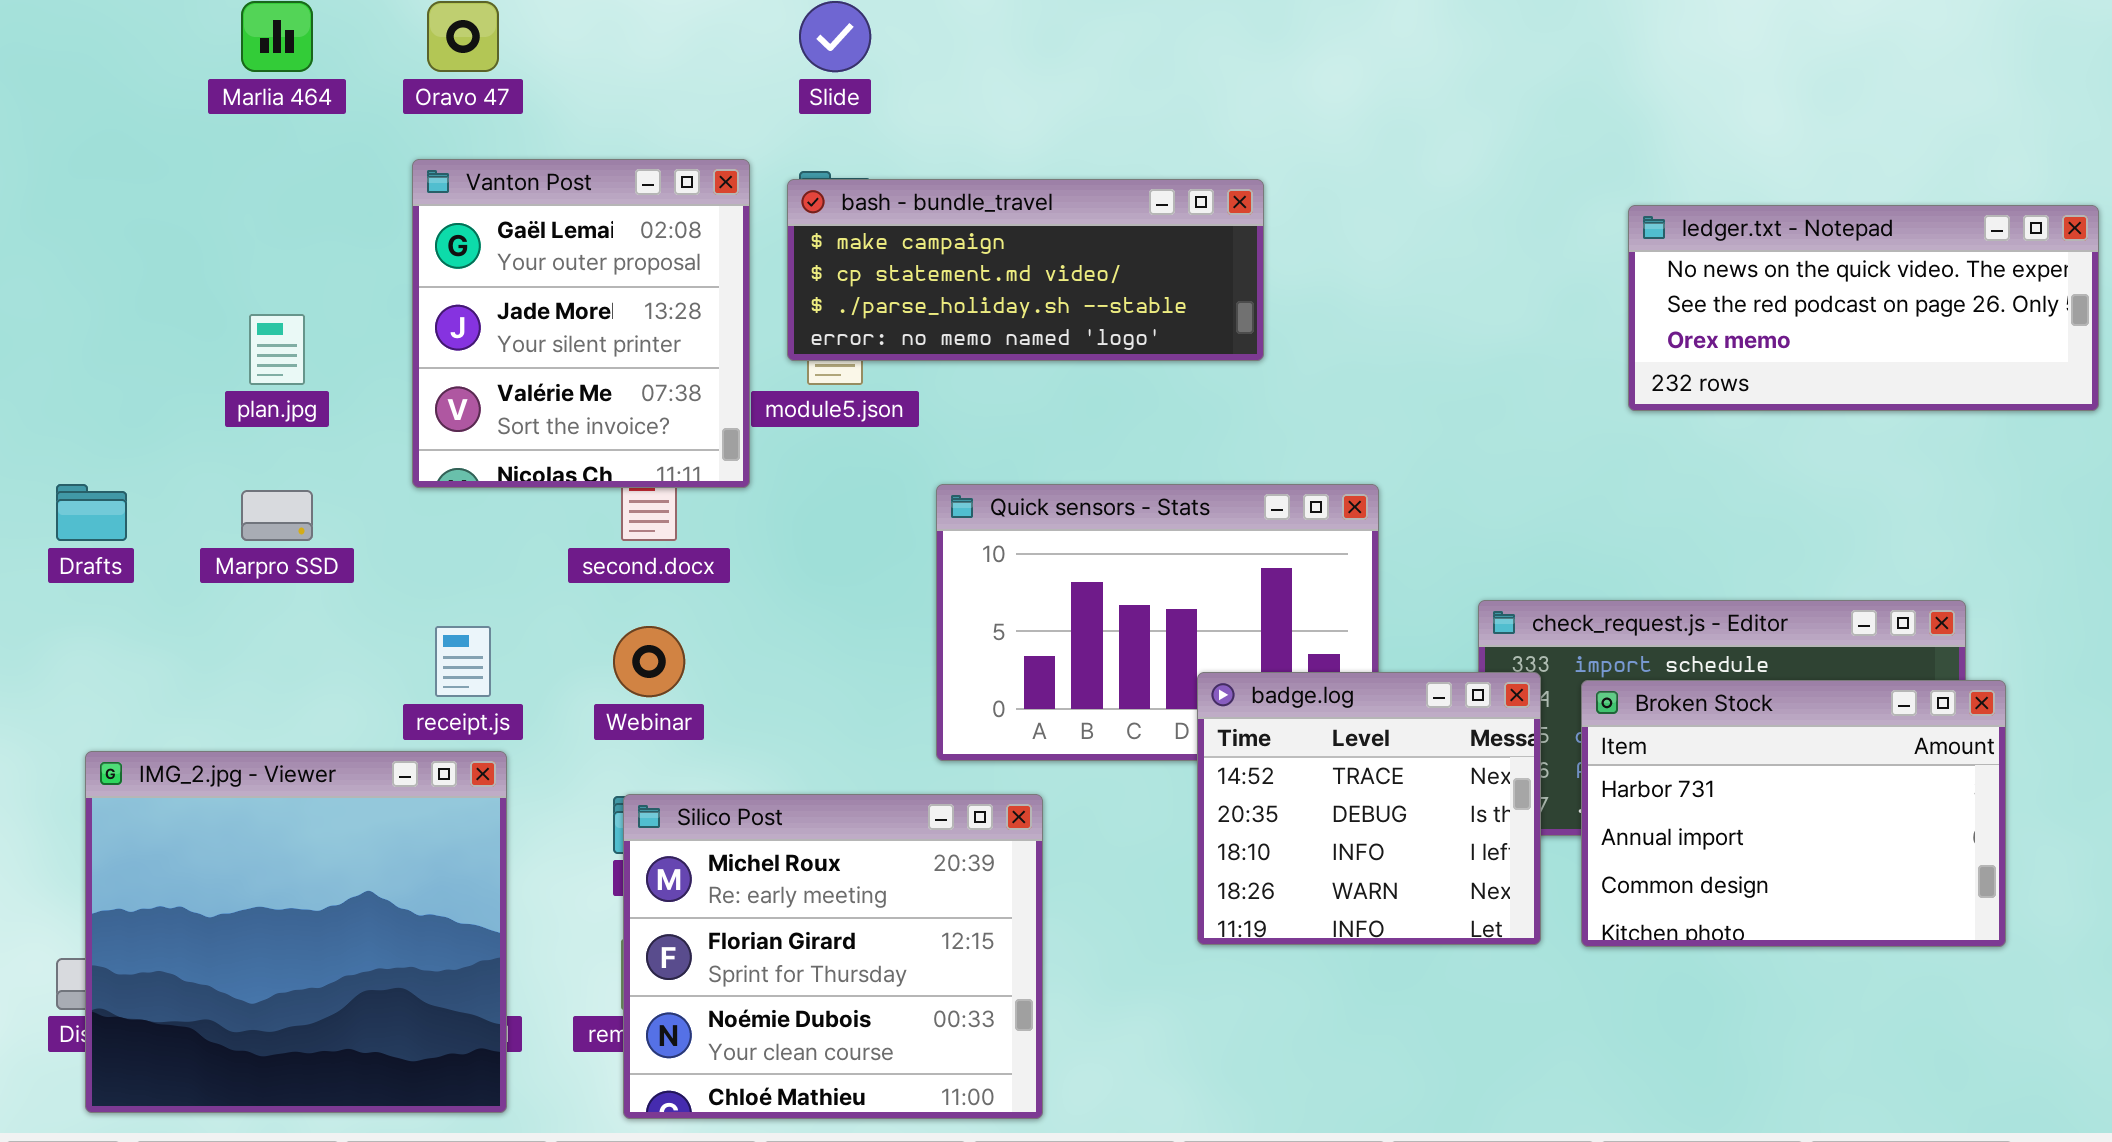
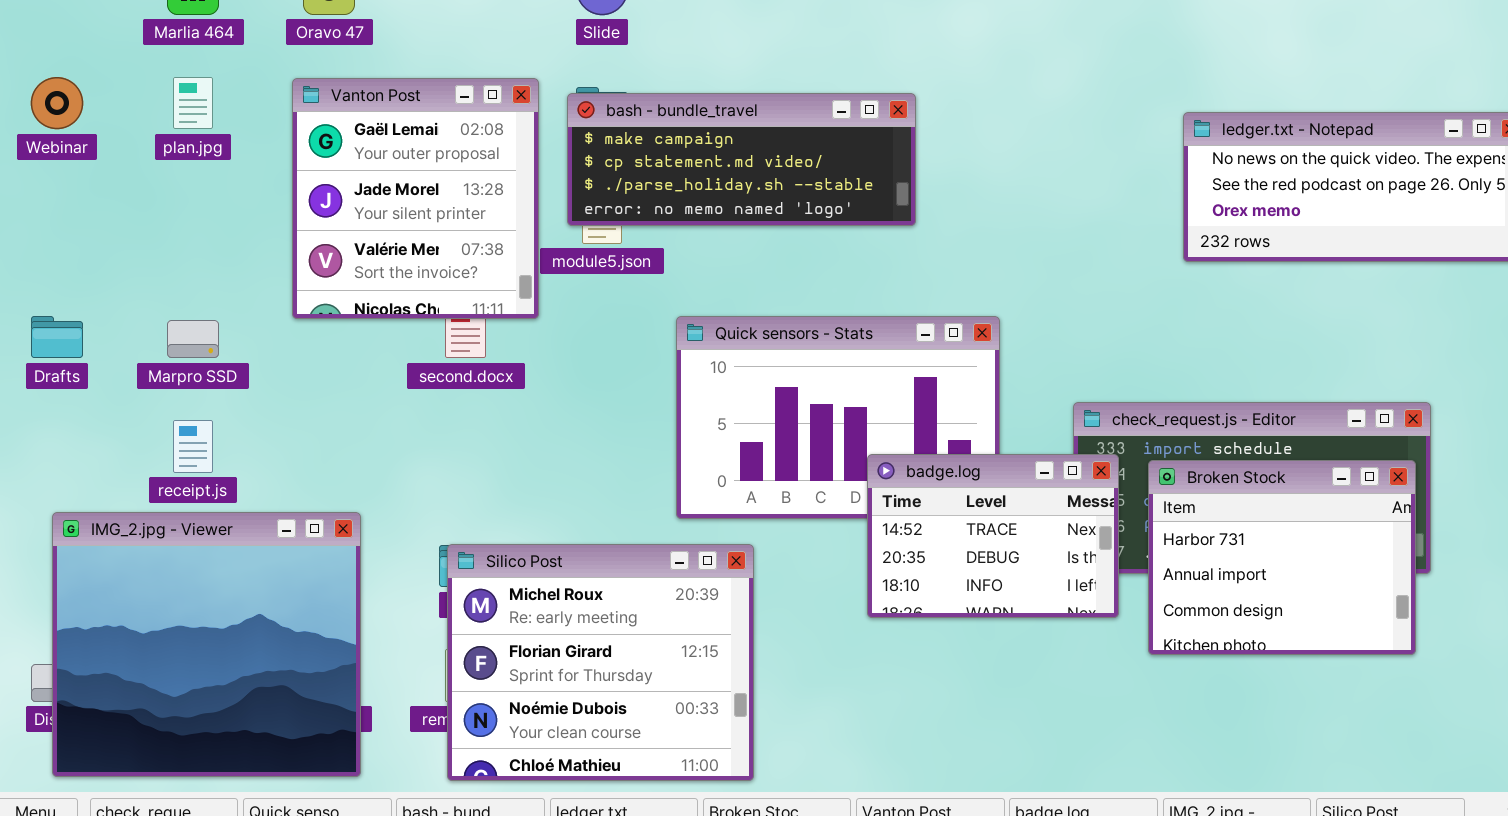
plan.jpg: [249,314,305,385] -> [173,77,213,129], moved
receipt.js: [435,626,491,697] -> [173,420,213,473], moved
Webinar: [613,626,685,697] -> [31,77,83,129], moved
badge.log: [1197,672,1541,945] -> [867,454,1119,618], resized
Broken Stock: [1581,680,2006,947] -> [1148,460,1416,655], resized

